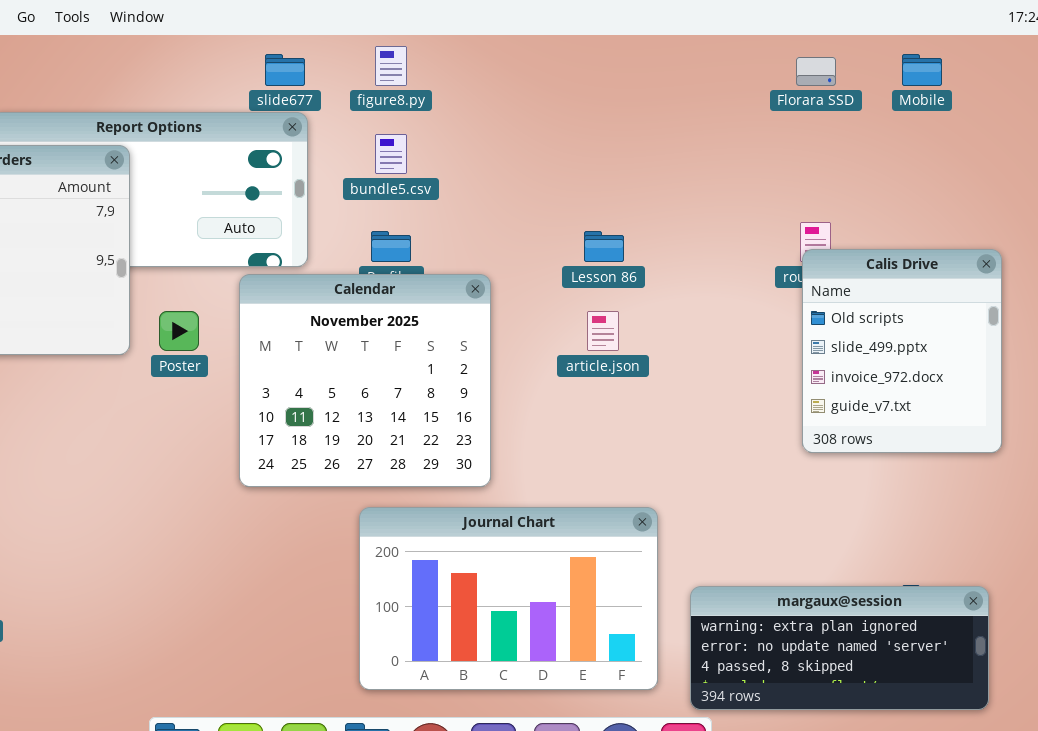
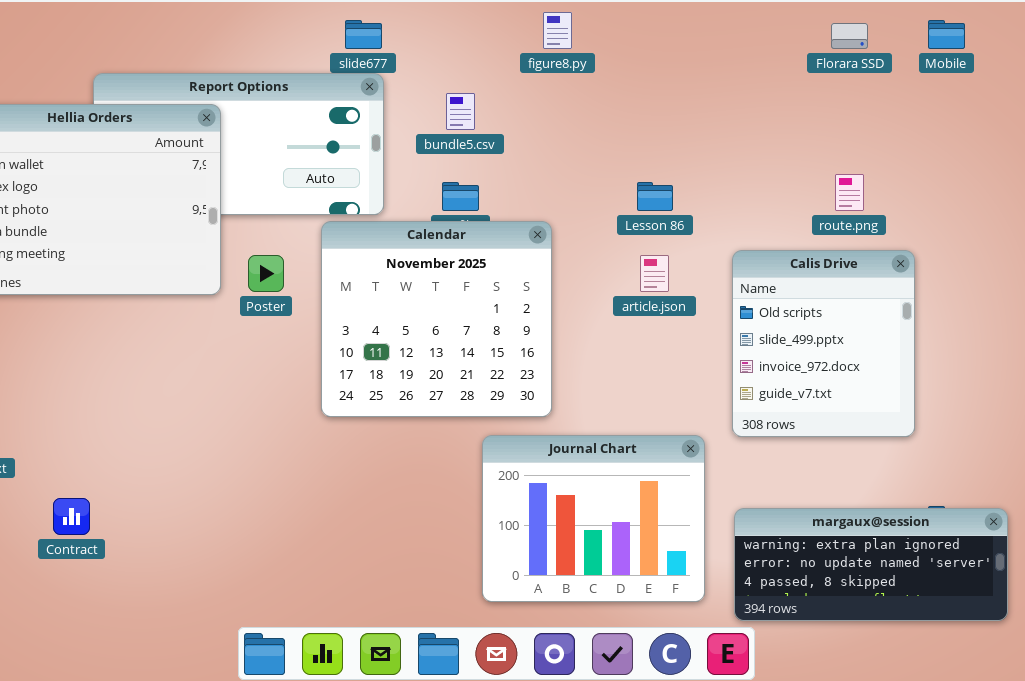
figure8.py: [375,46,407,86] -> [543,12,572,49], moved
Calis Drive: [802,249,1002,453] -> [732,250,915,437], moved
Journal Chart: [359,507,658,690] -> [482,435,705,602], resized

